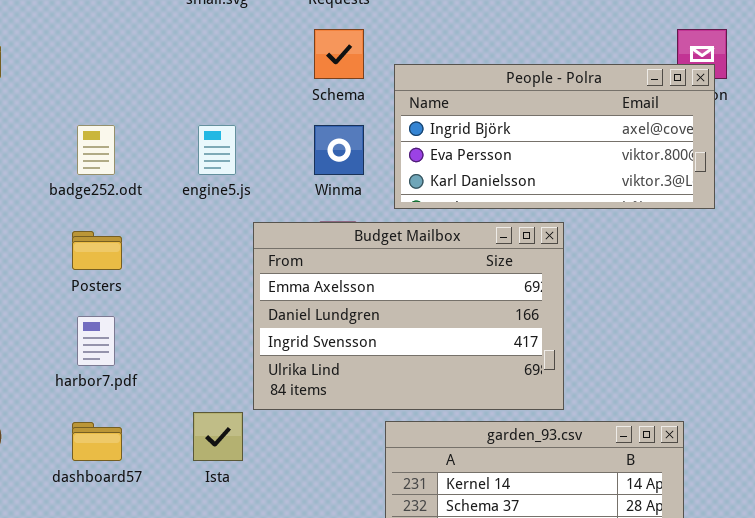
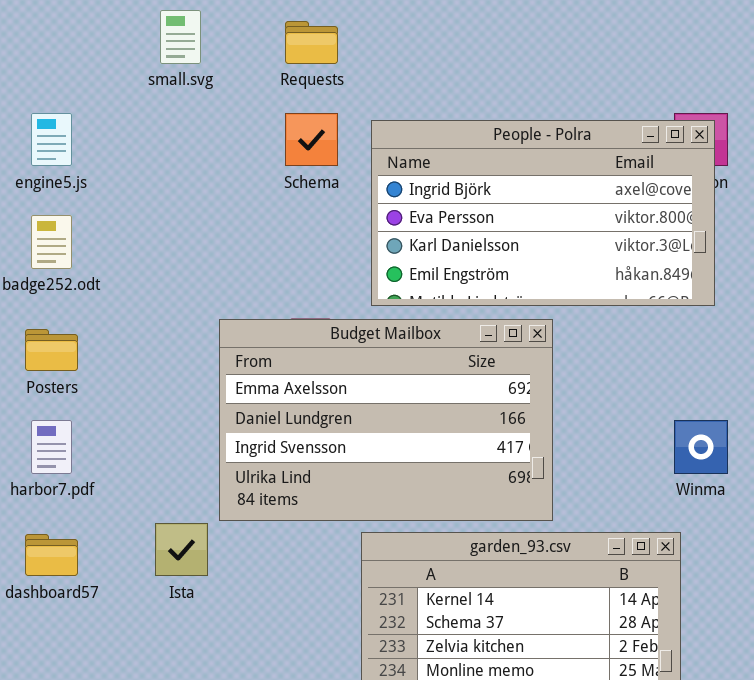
People - Polra: [394,64,715,209] -> [371,120,715,306], resized
engine5.js: [198,125,236,175] -> [31,113,72,166], moved
Winma: [314,125,364,175] -> [674,420,728,474], moved

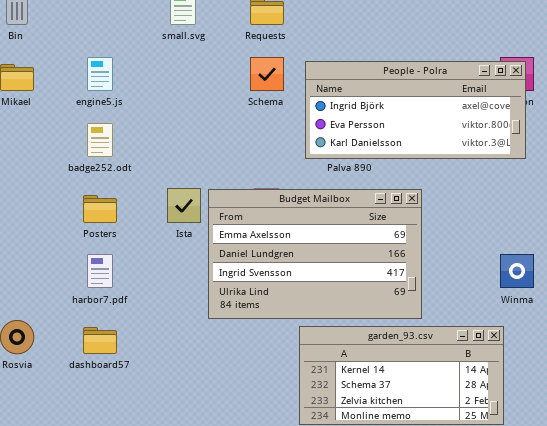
People - Polra: [371,120,715,306] -> [305,61,526,159], resized
Ista: [155,523,208,576] -> [167,188,201,223], moved

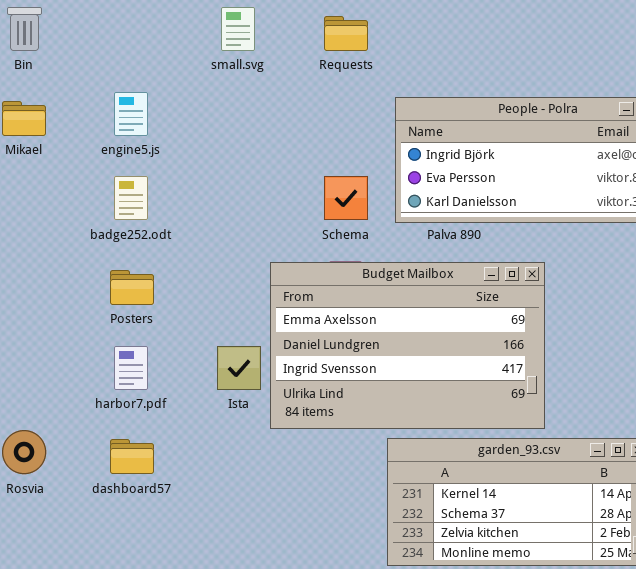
Schema: [250,57,284,91] -> [324,176,368,220], moved
Ista: [167,188,201,223] -> [217,346,261,390], moved

